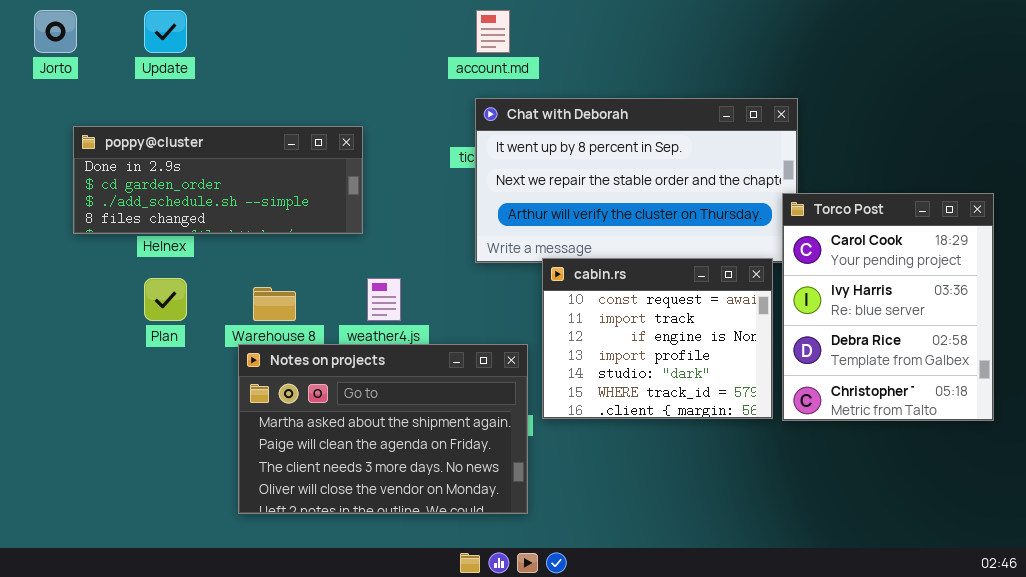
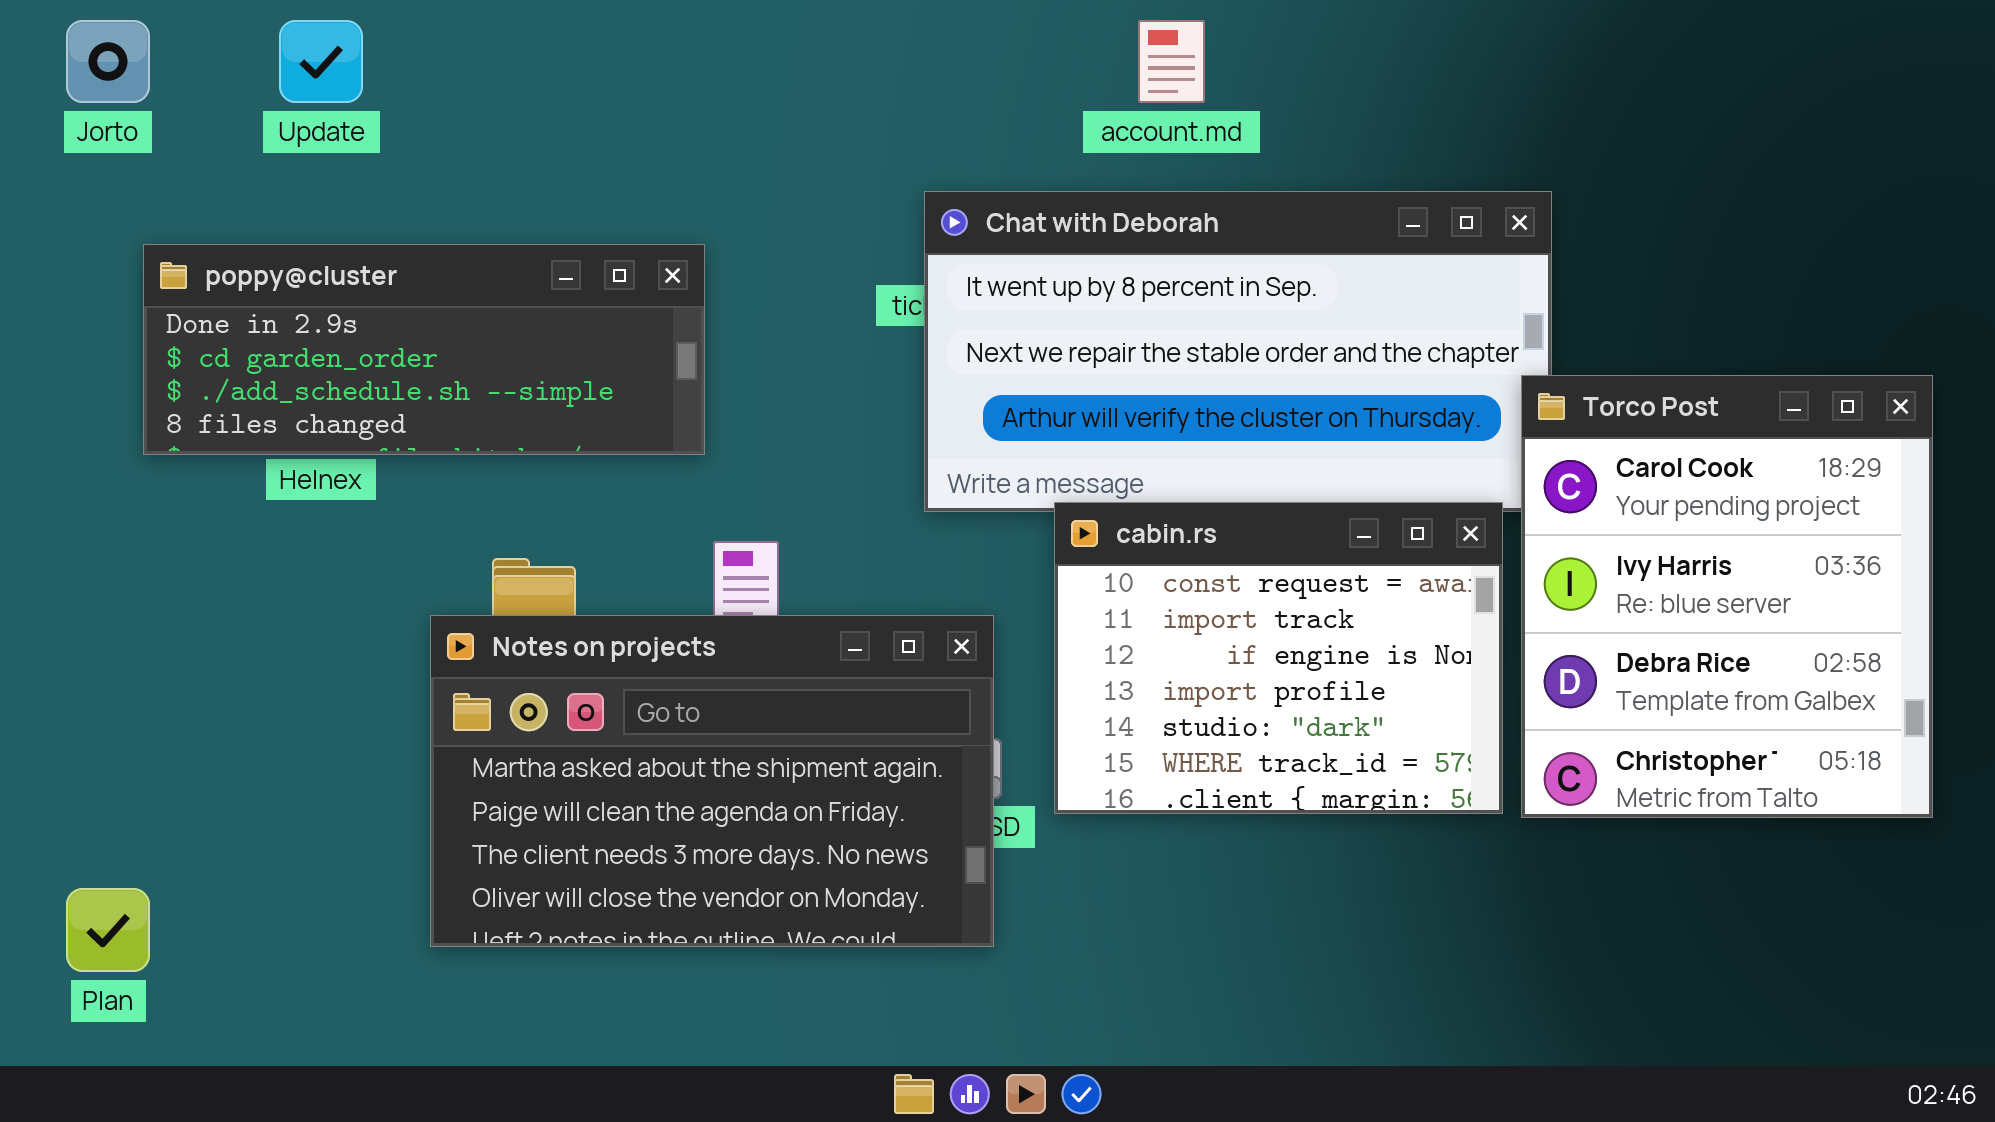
account.md: [476,10,510,53] -> [1138,20,1205,103], moved
Plan: [144,278,187,321] -> [66,888,150,972], moved
Notes on projects: [238,344,528,514] -> [430,615,994,947], moved

